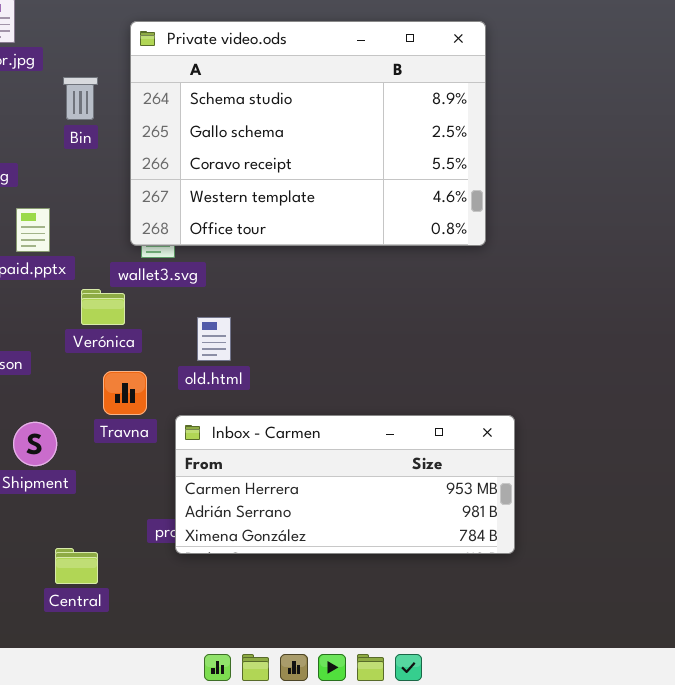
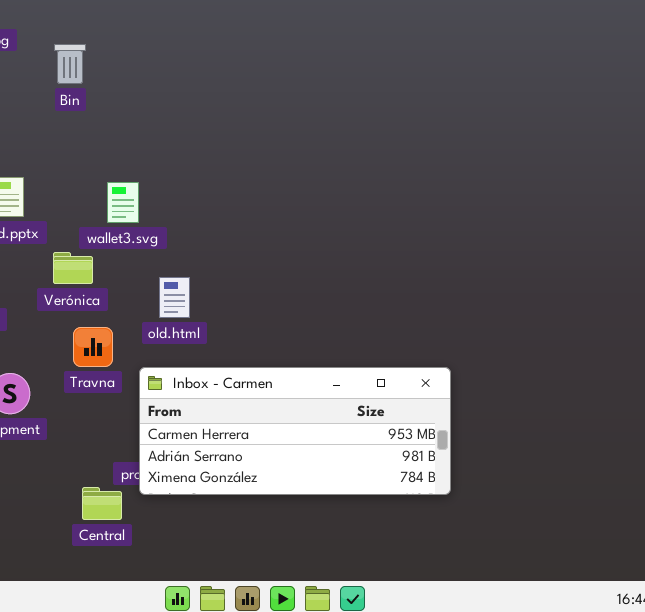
Private video.ods: [130,21,486,246] -> none, closed
Bin: [63,77,98,120] -> [54,44,86,84], moved
Central: [55,548,98,584] -> [82,487,122,520], moved

